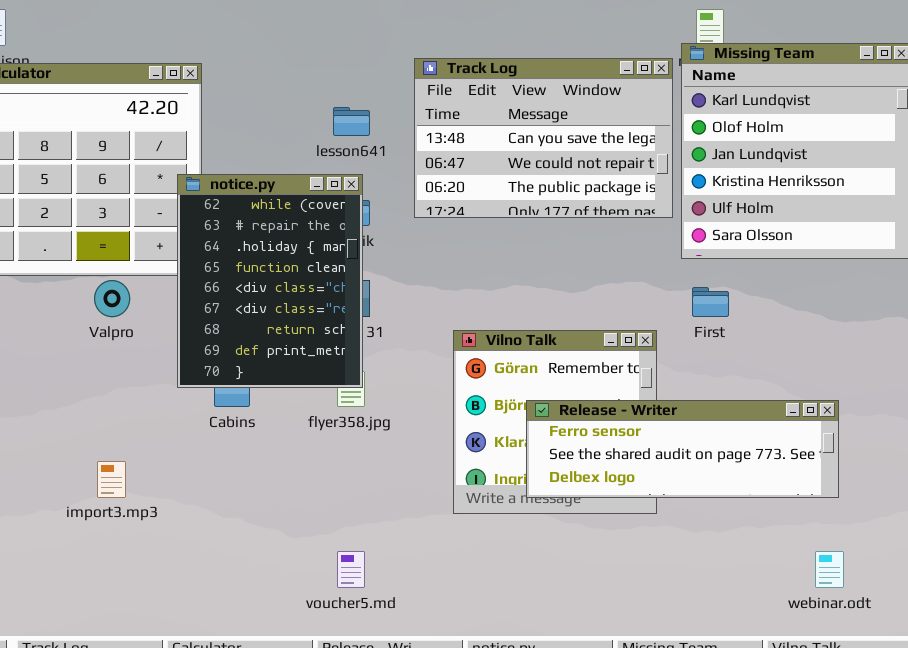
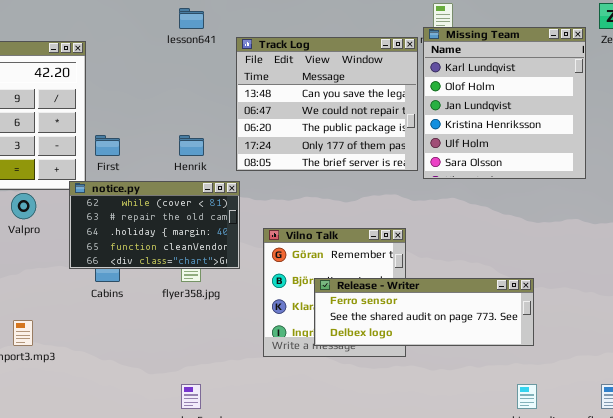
Track Log: [414,58,673,218] -> [236,37,418,171], resized
lesson641: [333,107,370,136] -> [179,8,204,29], moved
notice.py: [177,174,363,388] -> [69,181,240,269], resized
First: [692,287,729,317] -> [95,135,120,156], moved

